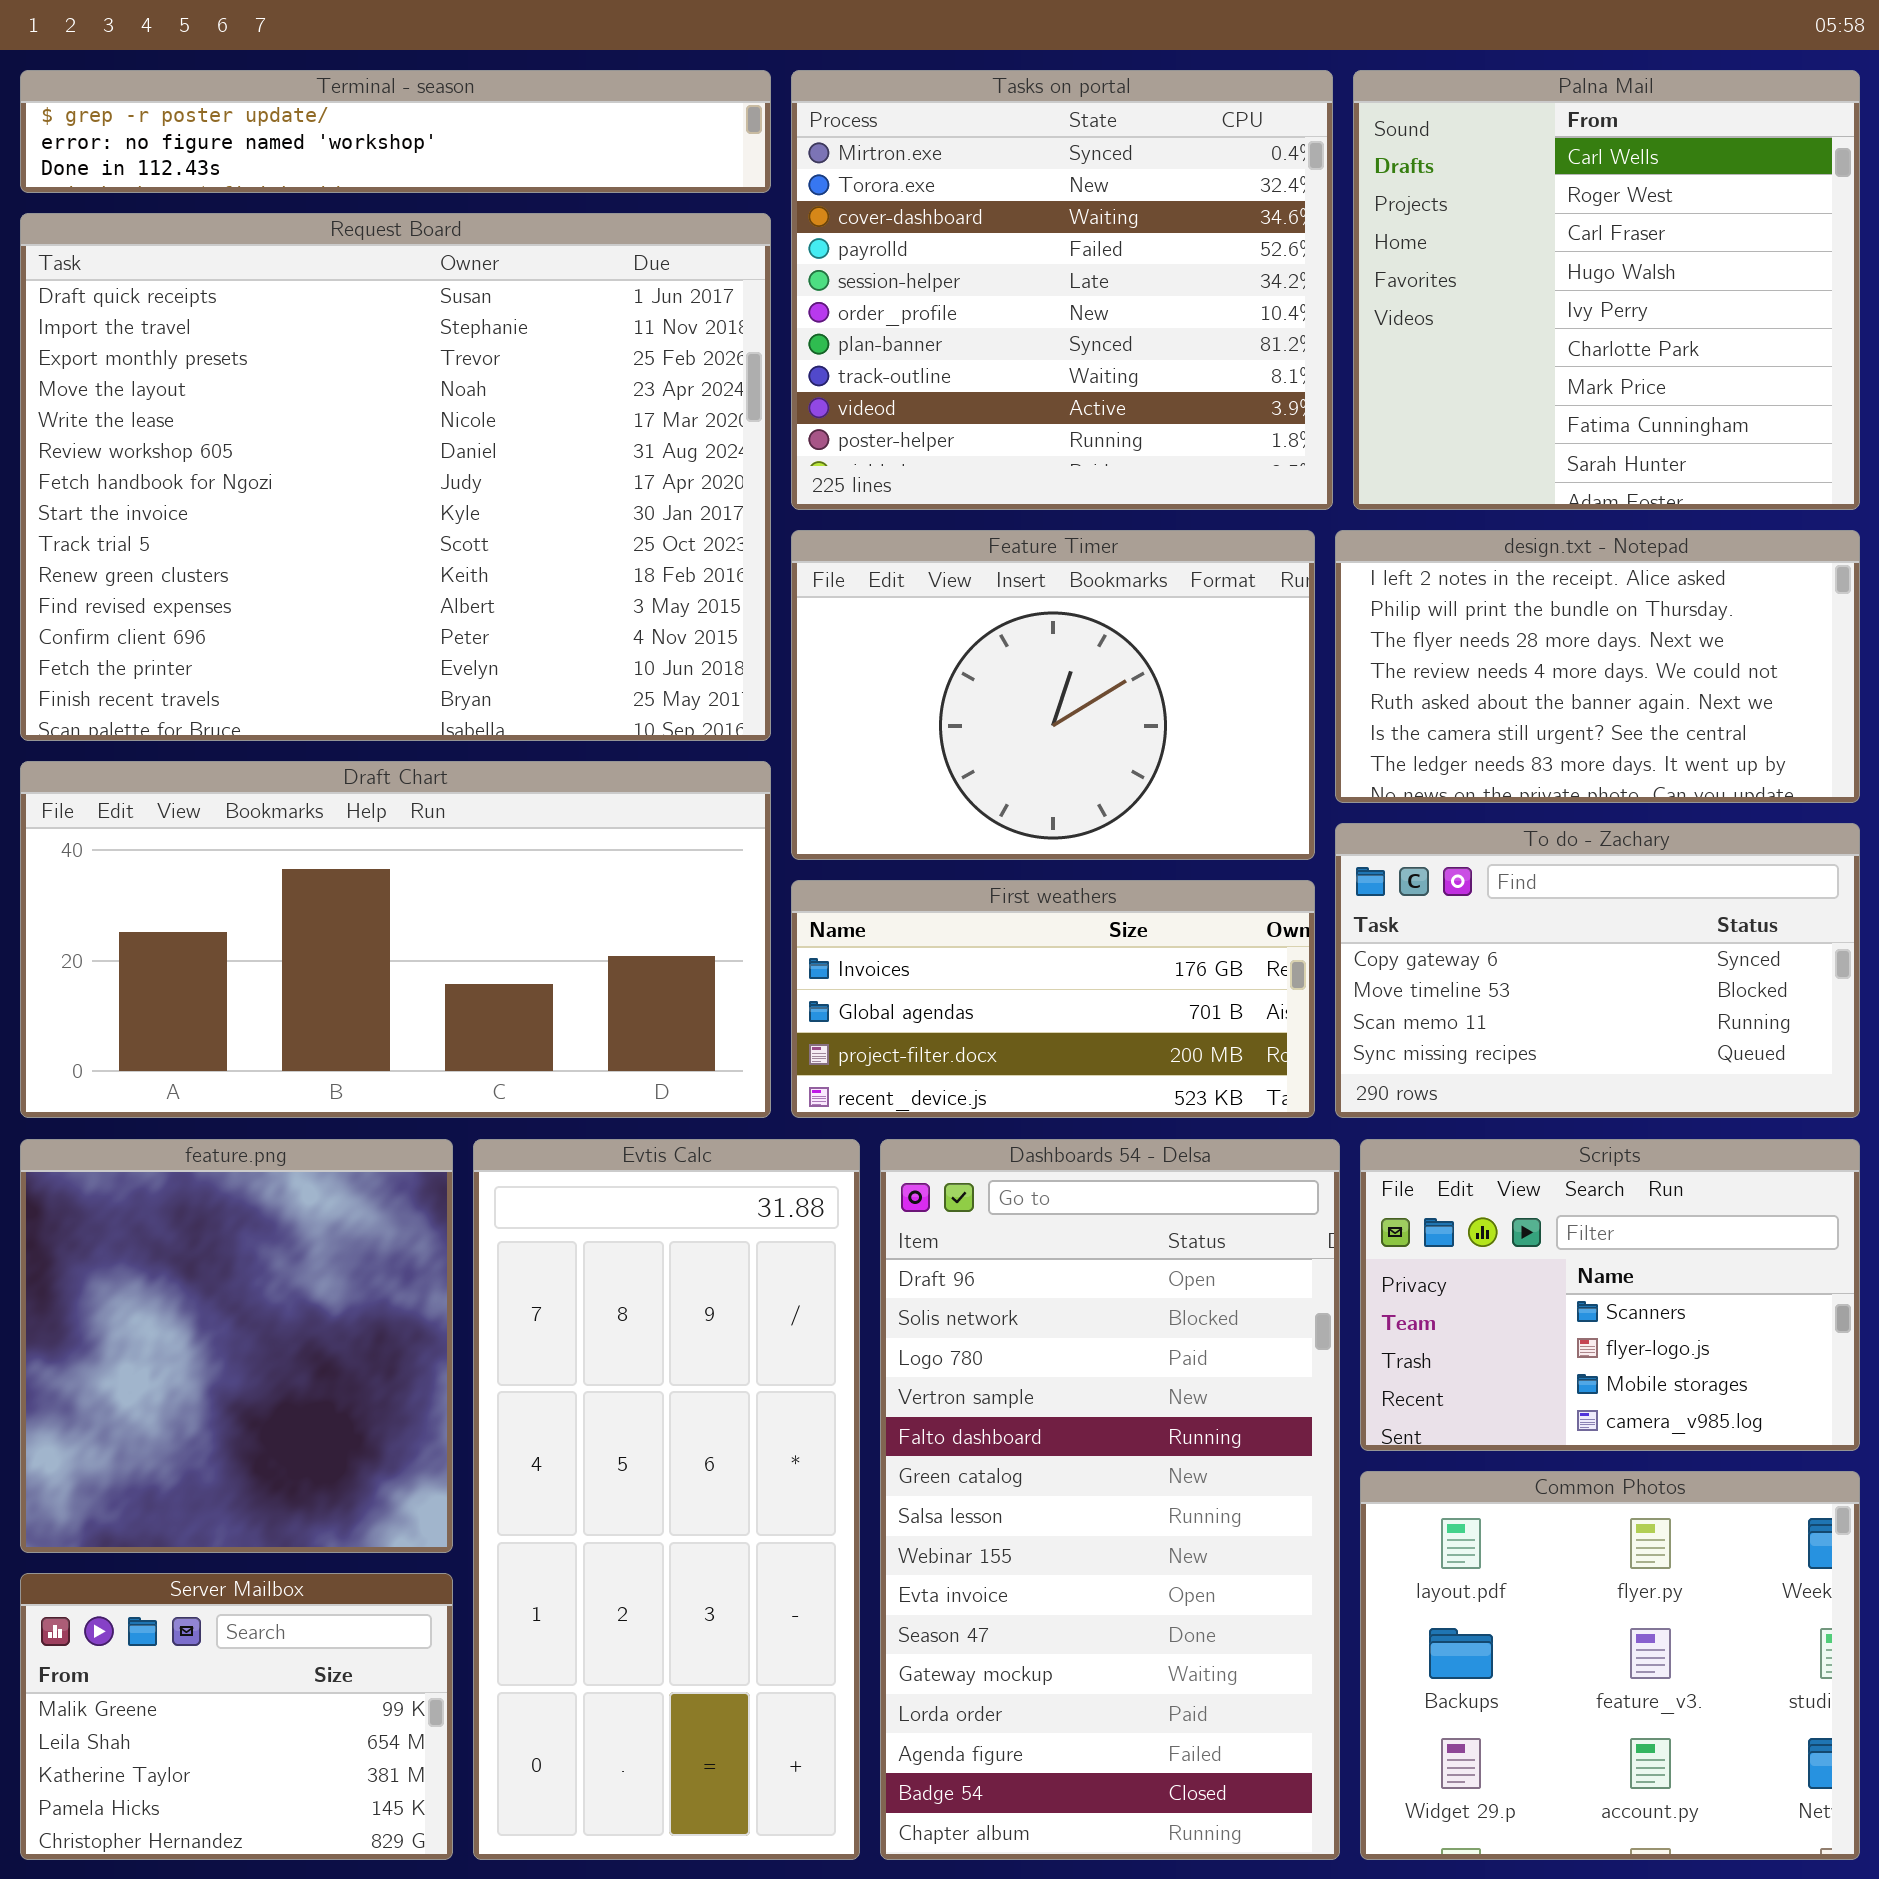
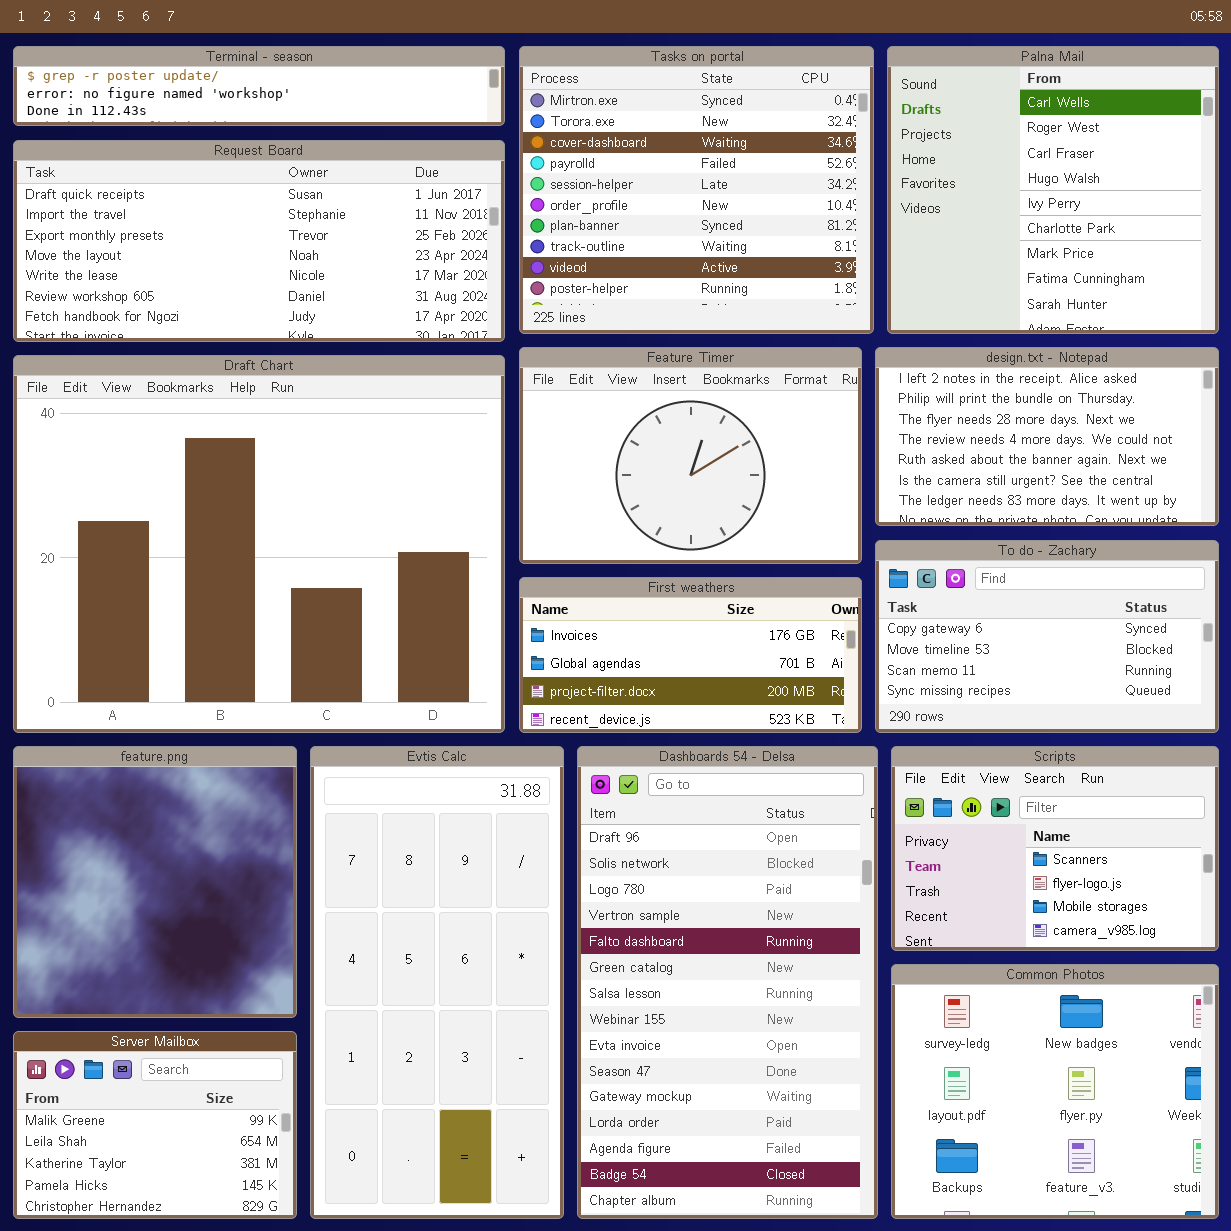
Request Board: [20,213,771,741] -> [13,140,505,342], resized
Draft Chart: [20,761,771,1118] -> [13,355,505,733], resized
Common Photos: [1360,1471,1860,1860] -> [891,964,1219,1219], scrolled up 1 row

